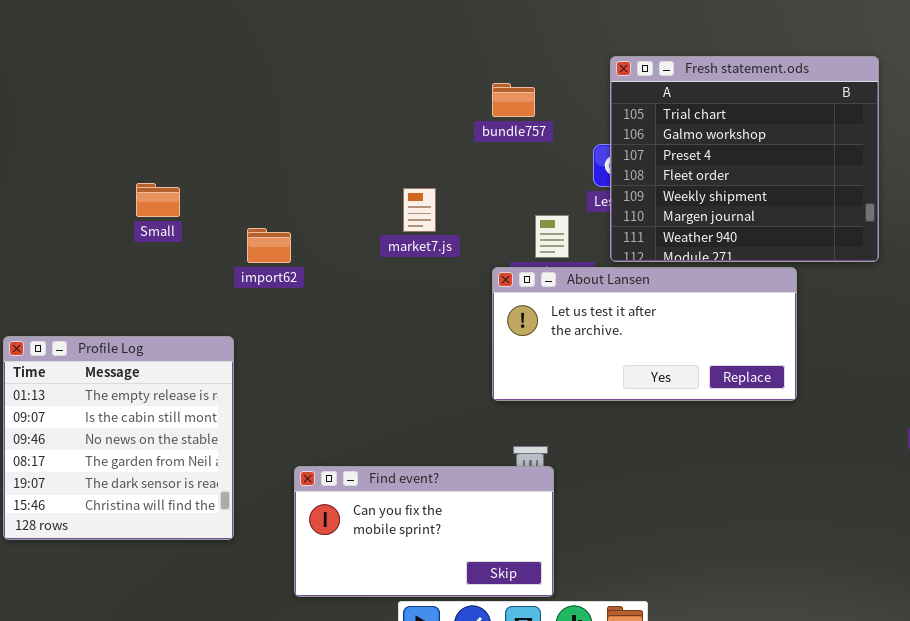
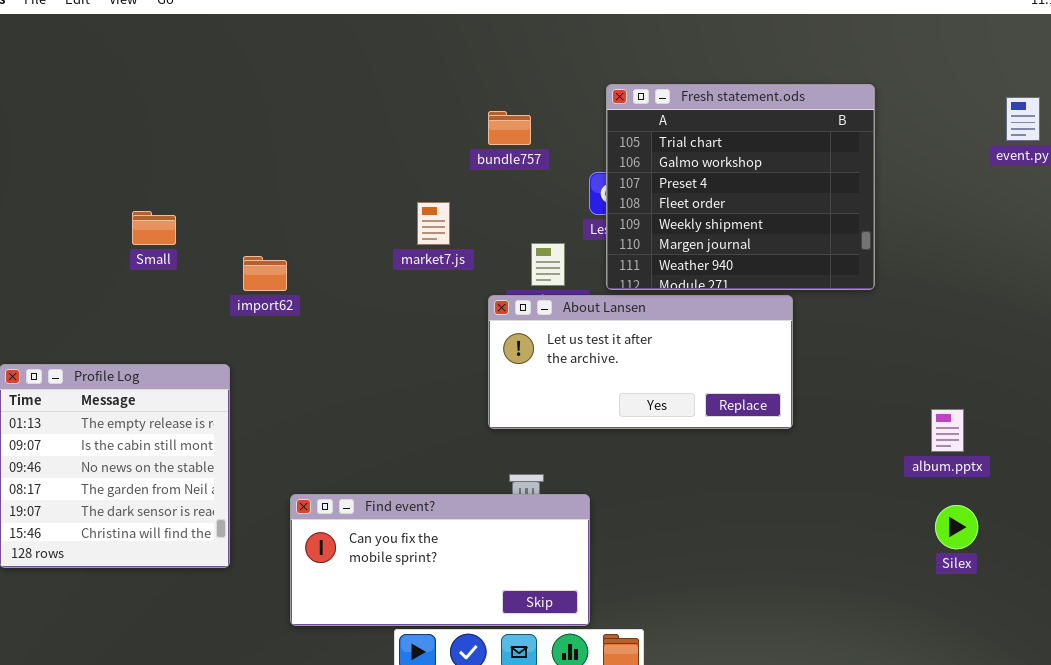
market7.js: [403,188,436,232] -> [417,202,450,245], moved
Find event?: [294,466,554,597] -> [290,494,590,626], resized

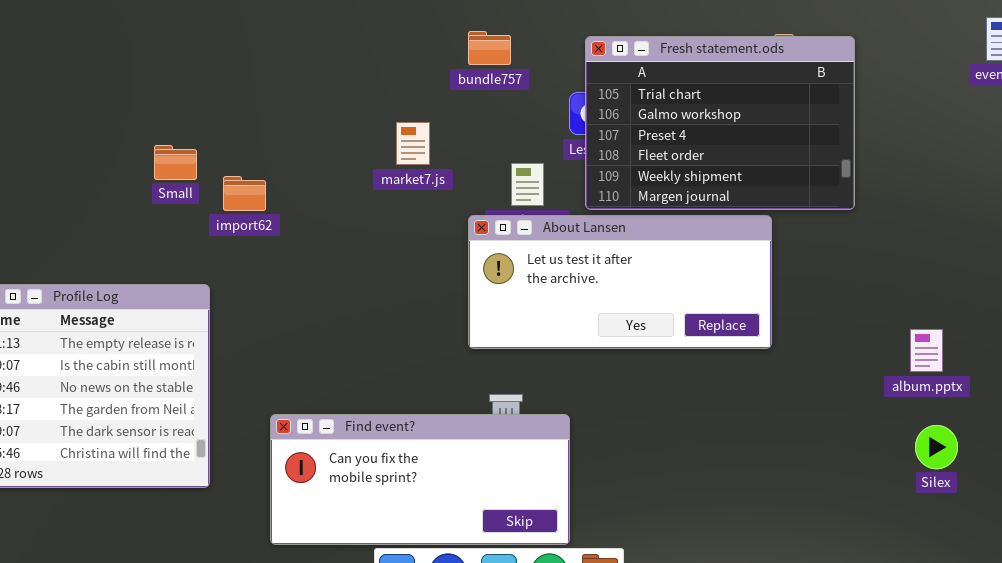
Fresh statement.ods: [606,84,875,290] -> [585,36,855,210], resized
Small: [132,211,176,245] -> [154,145,197,180], moved

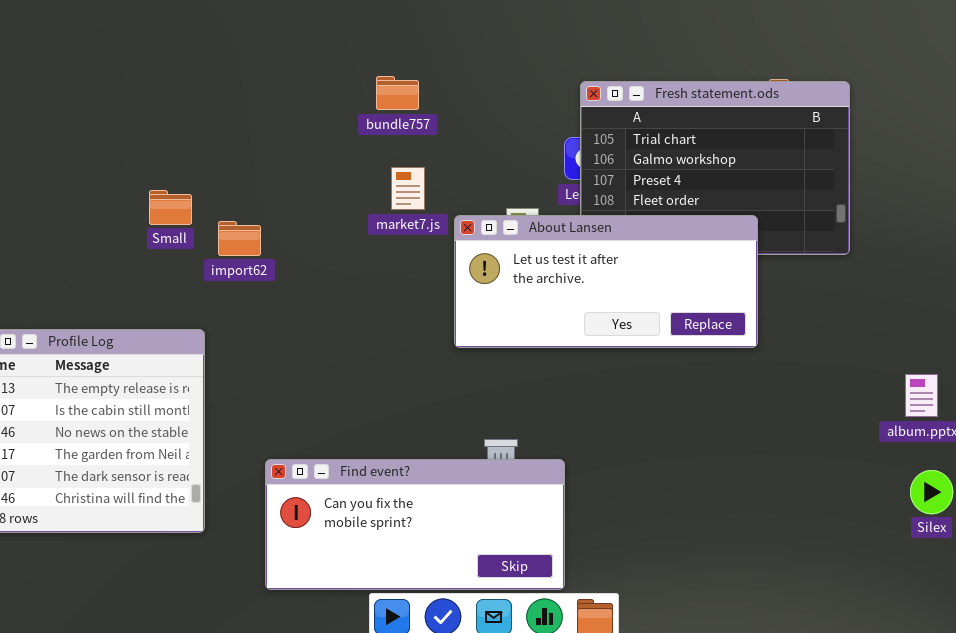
bundle757: [468,31,511,65] -> [376,76,419,110], moved
About Lansen: [468,215,772,349] -> [454,215,758,348], moved

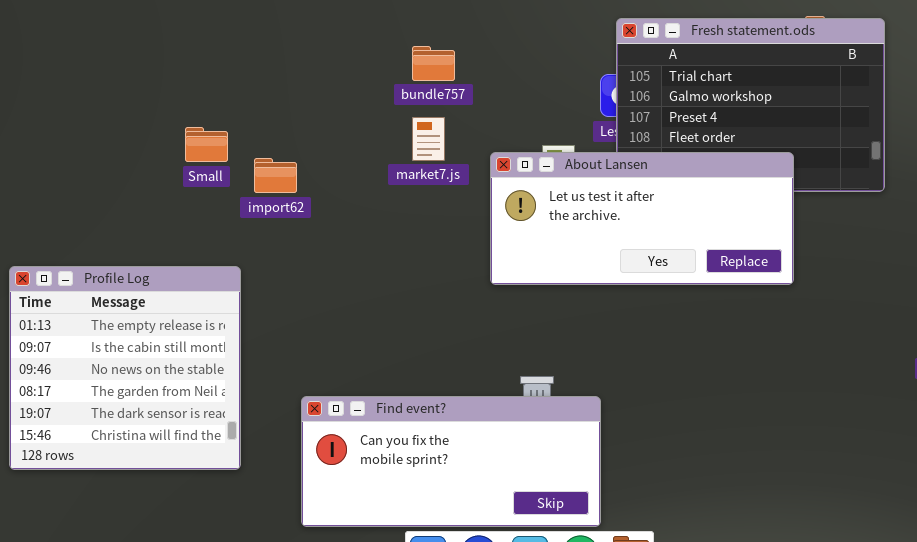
bundle757: [376,76,419,110] -> [412,46,455,81], moved
market7.js: [391,167,425,210] -> [412,117,445,161], moved

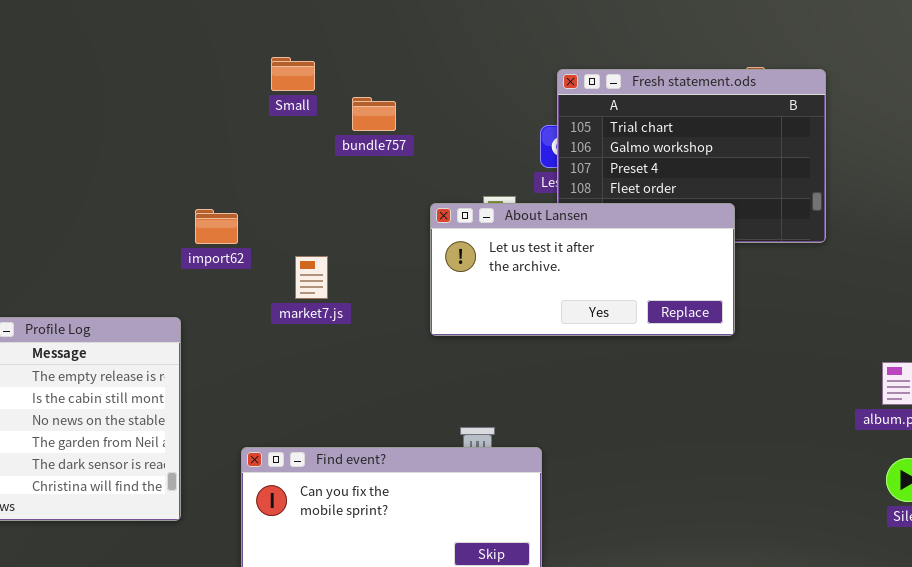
market7.js: [412,117,445,161] -> [295,256,328,299], moved
Small: [185,127,228,162] -> [271,57,315,91], moved

